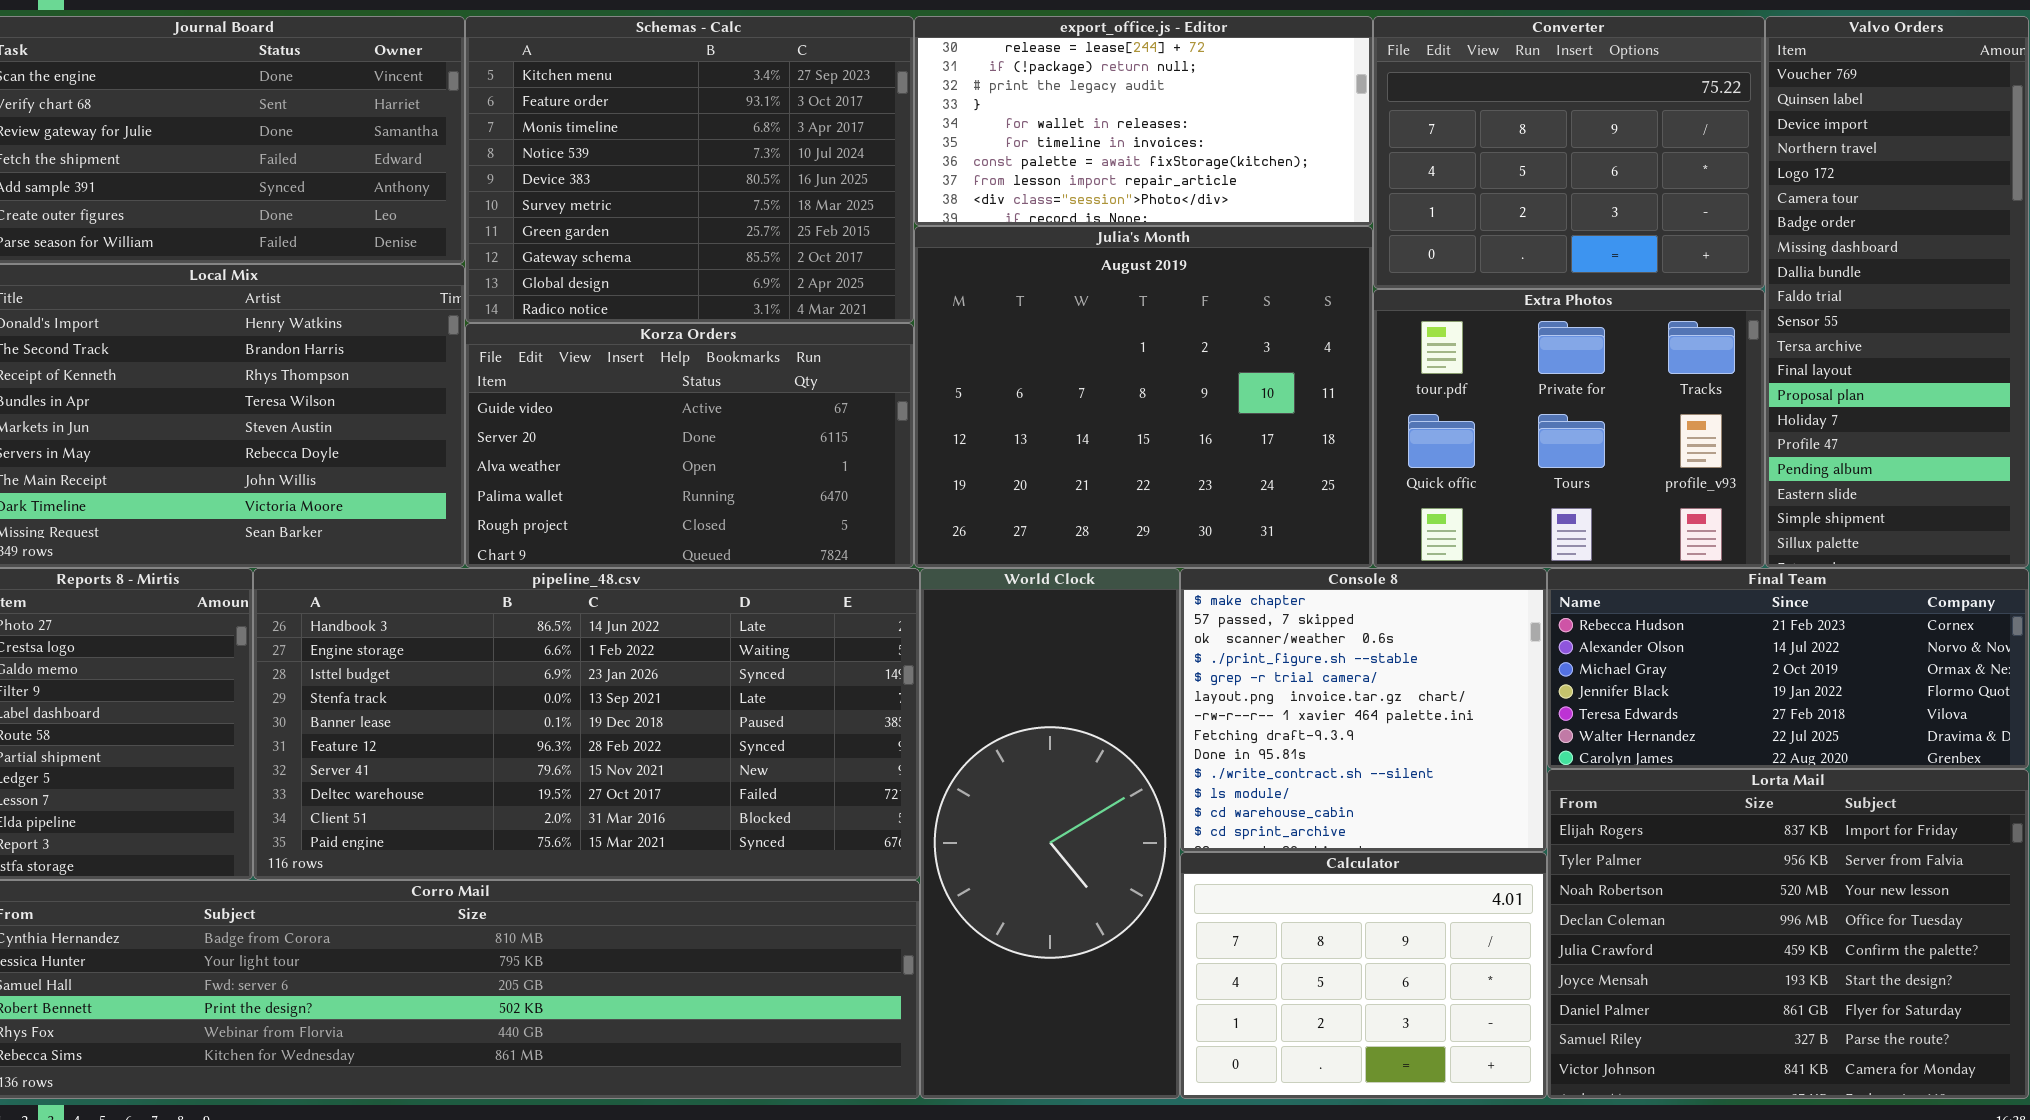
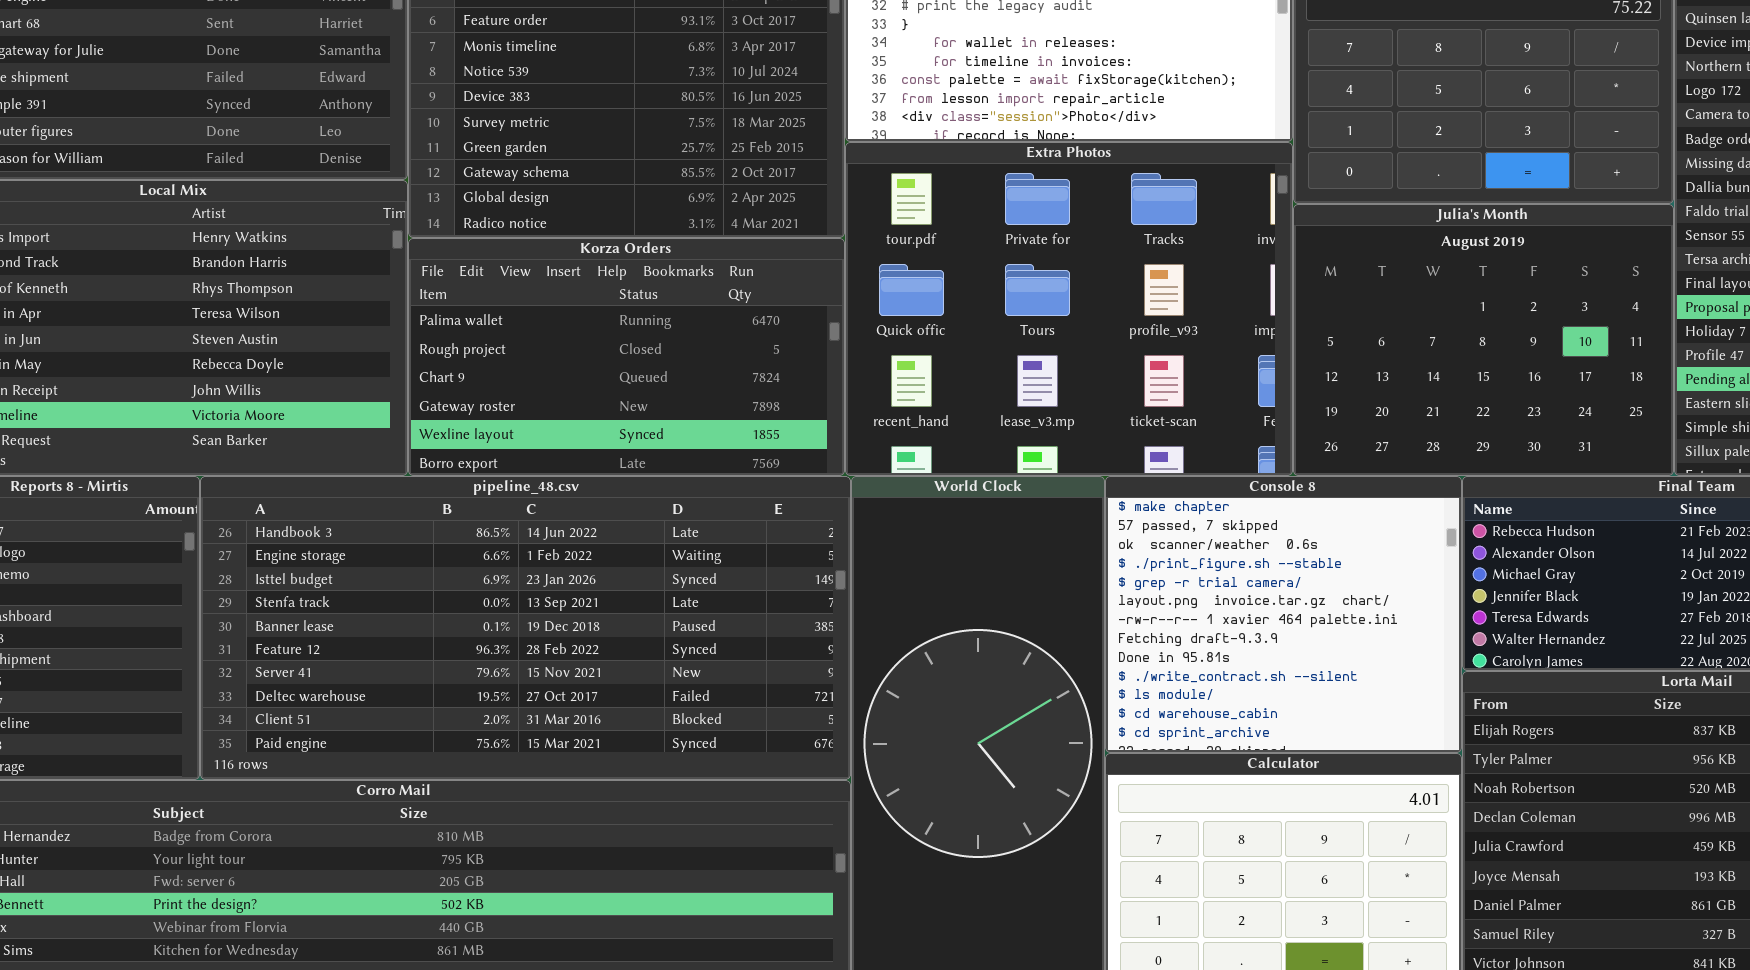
Julia's Month: [914,226,1373,568] -> [1293,204,1674,476], moved, resized
Extra Photos: [1373,289,1765,568] -> [845,142,1293,476], moved, resized
Korza Orders: [465,323,914,568] -> [408,238,845,476], scrolled down 3 rows

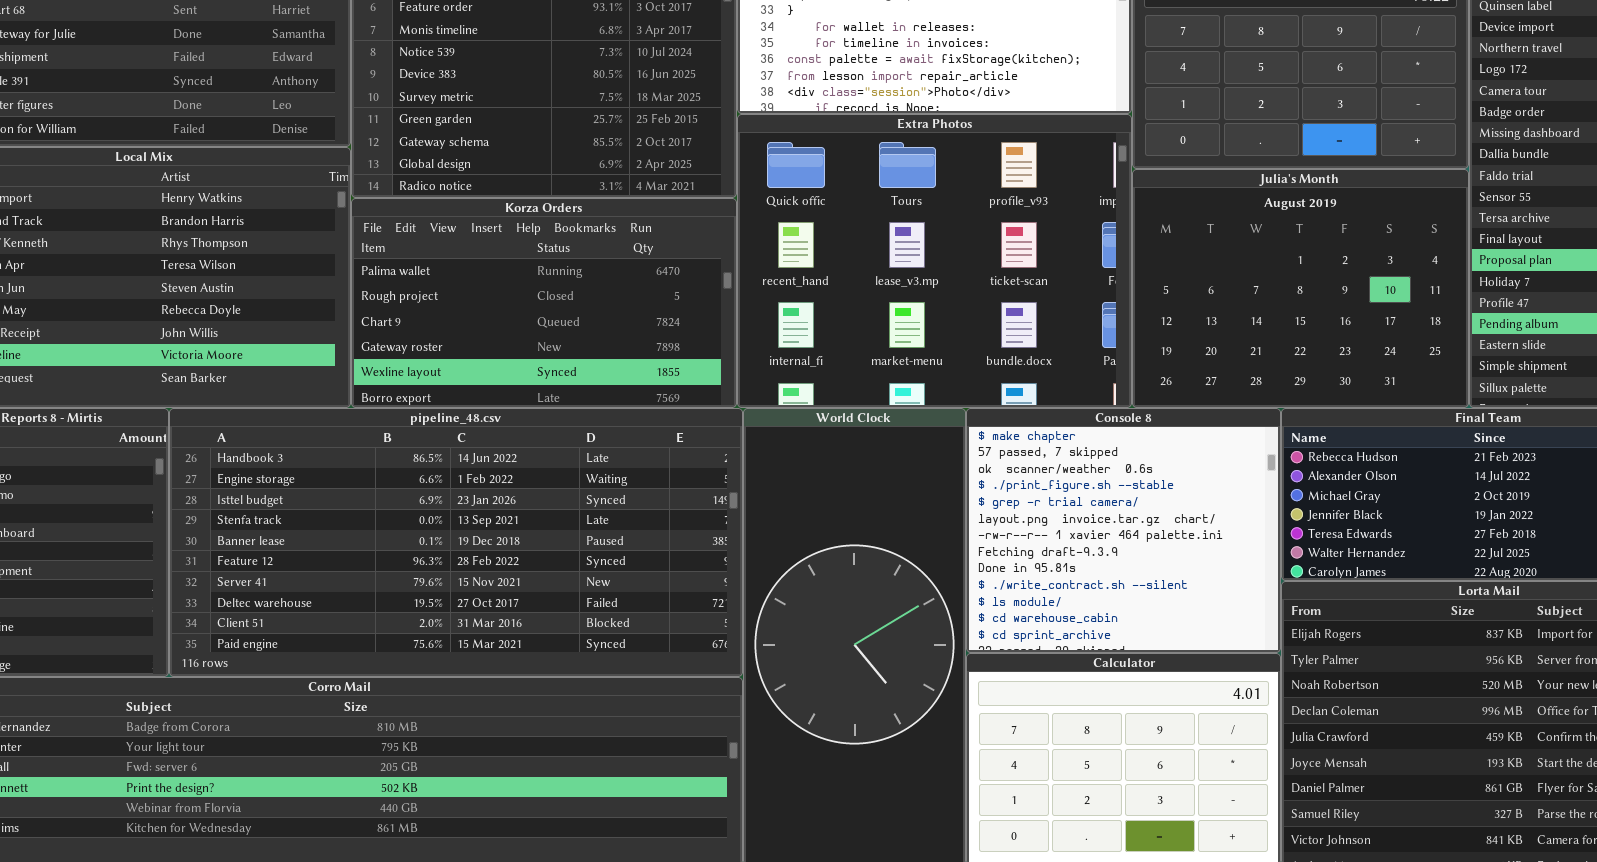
Extra Photos: [845,142,1293,476] -> [737,114,1132,408], scrolled down 1 row

